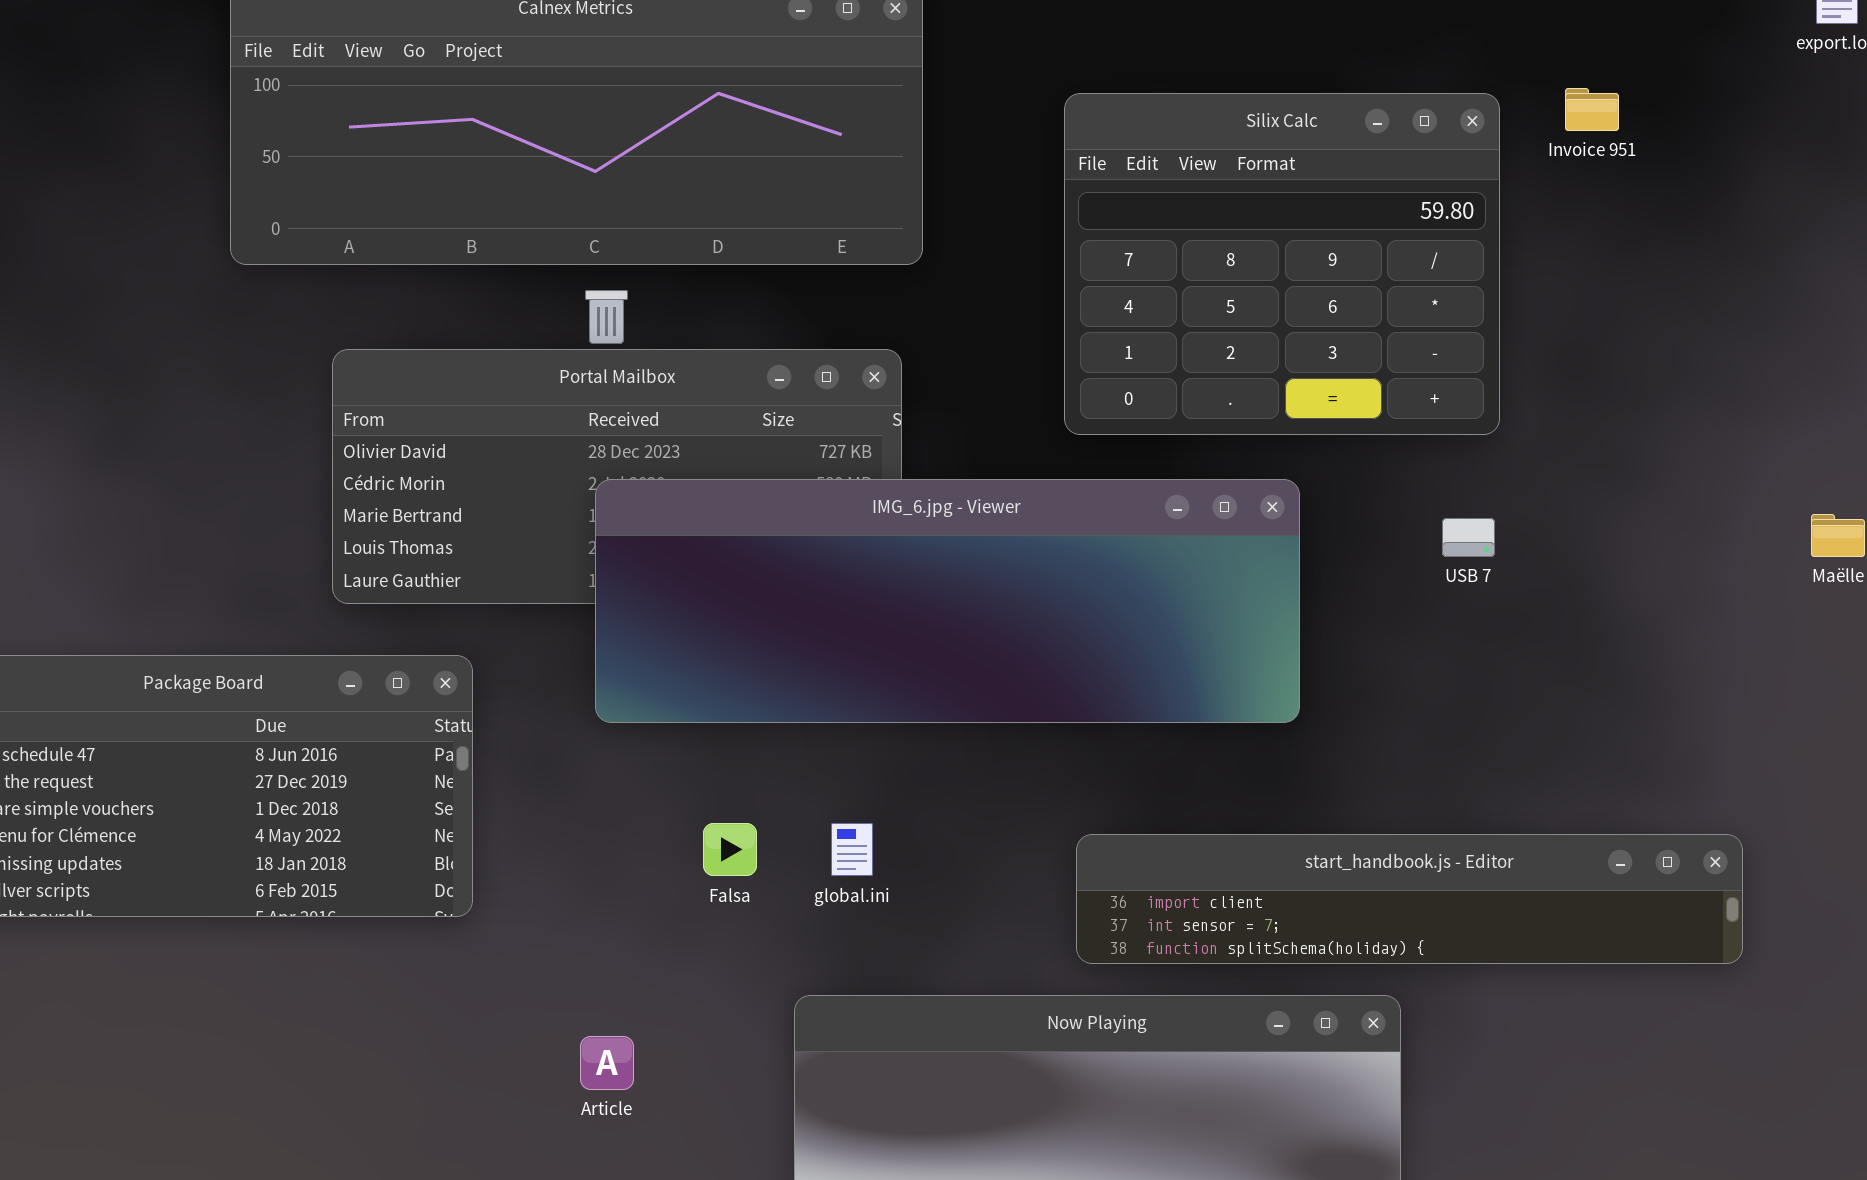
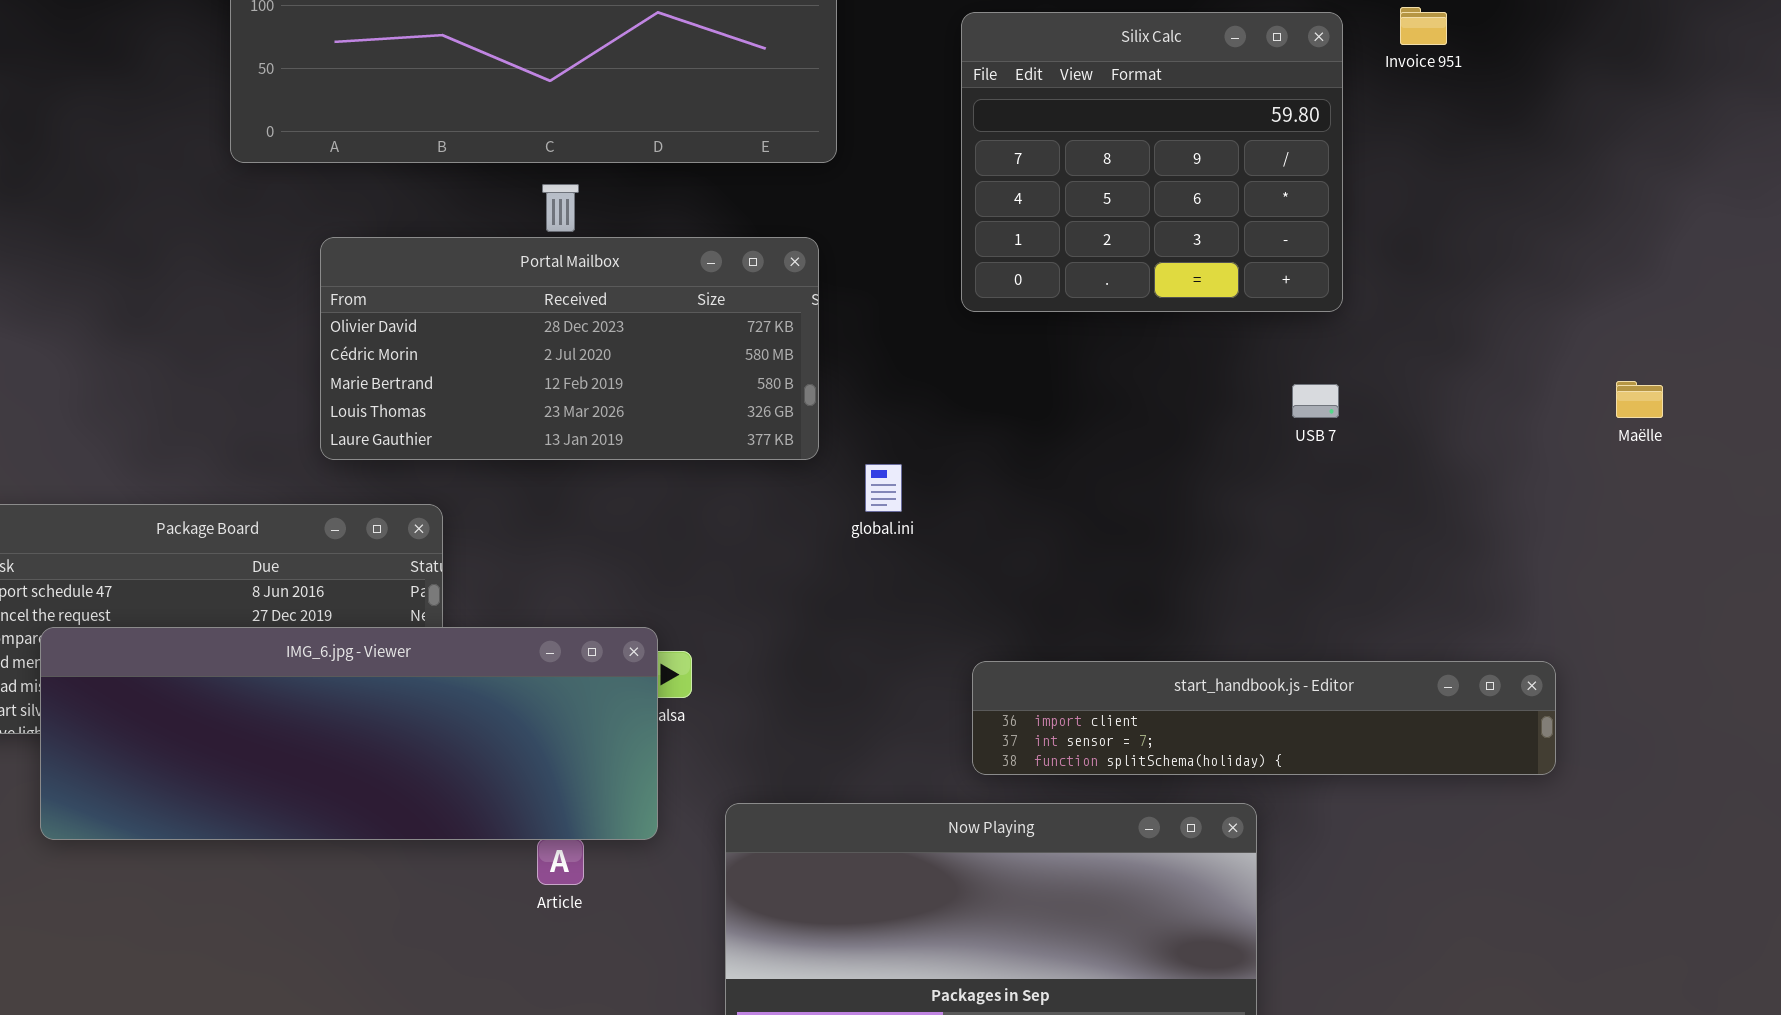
IMG_6.jpg - Viewer: [595,479,1300,723] -> [40,627,658,840], moved
global.ini: [831,823,873,876] -> [865,464,902,512], moved

